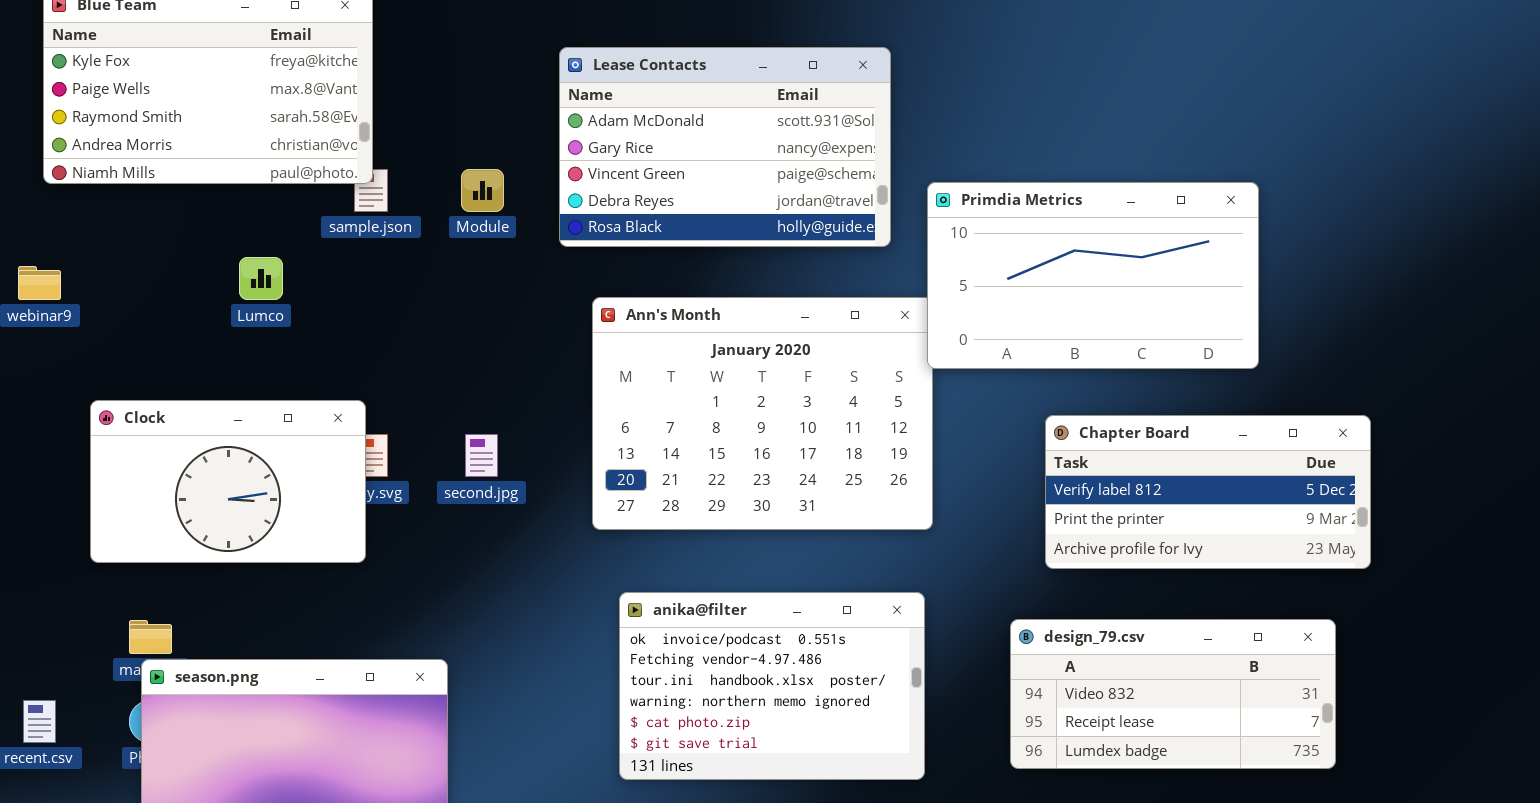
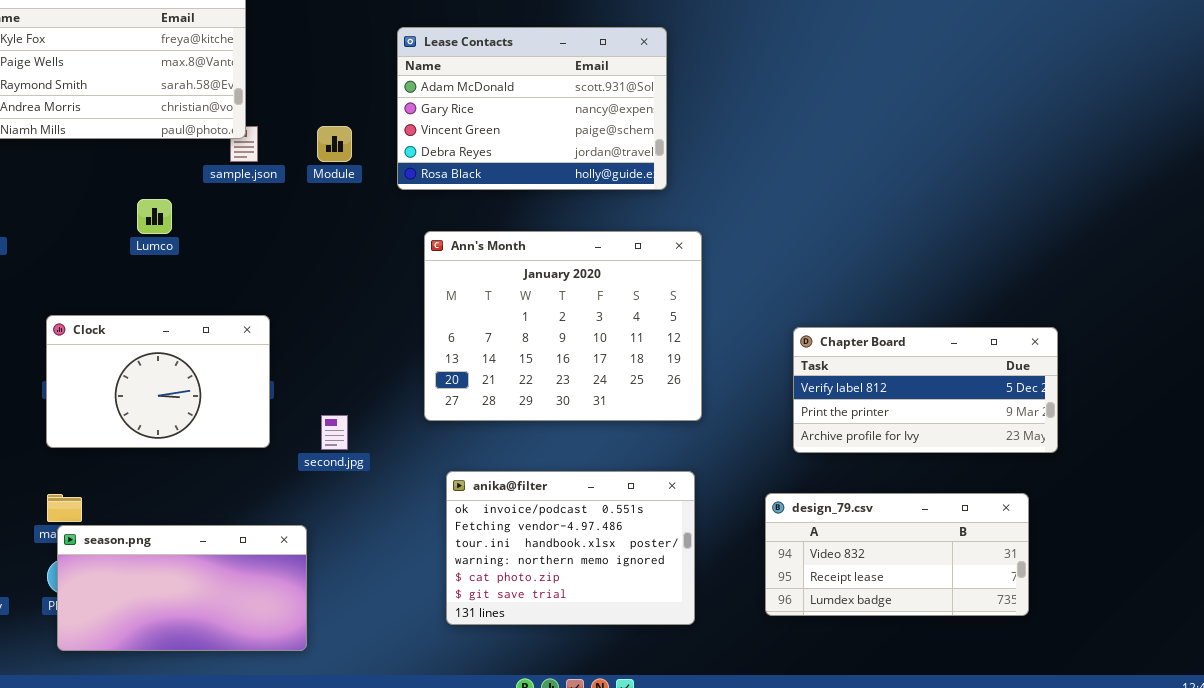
Primdia Metrics: [927,182,1259,369] -> none, closed
Clock: [90,400,366,563] -> [46,315,270,448], moved
second.jpg: [465,434,498,477] -> [321,415,348,450], moved

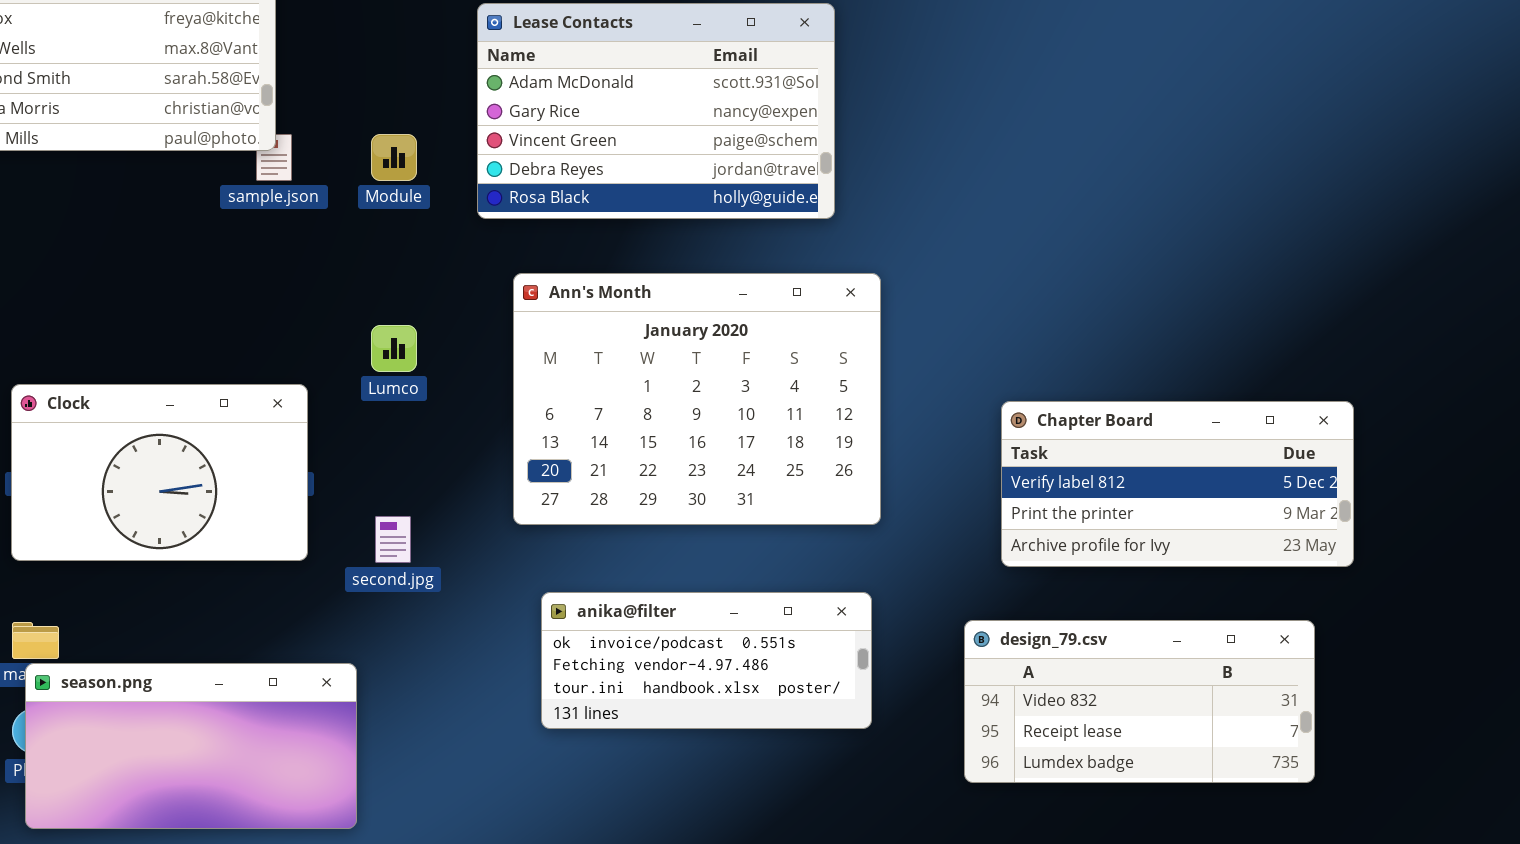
Lumco: [137,199,172,234] -> [371,325,417,372], moved
anika@filter: [446,471,695,625] -> [541,592,872,729], resized

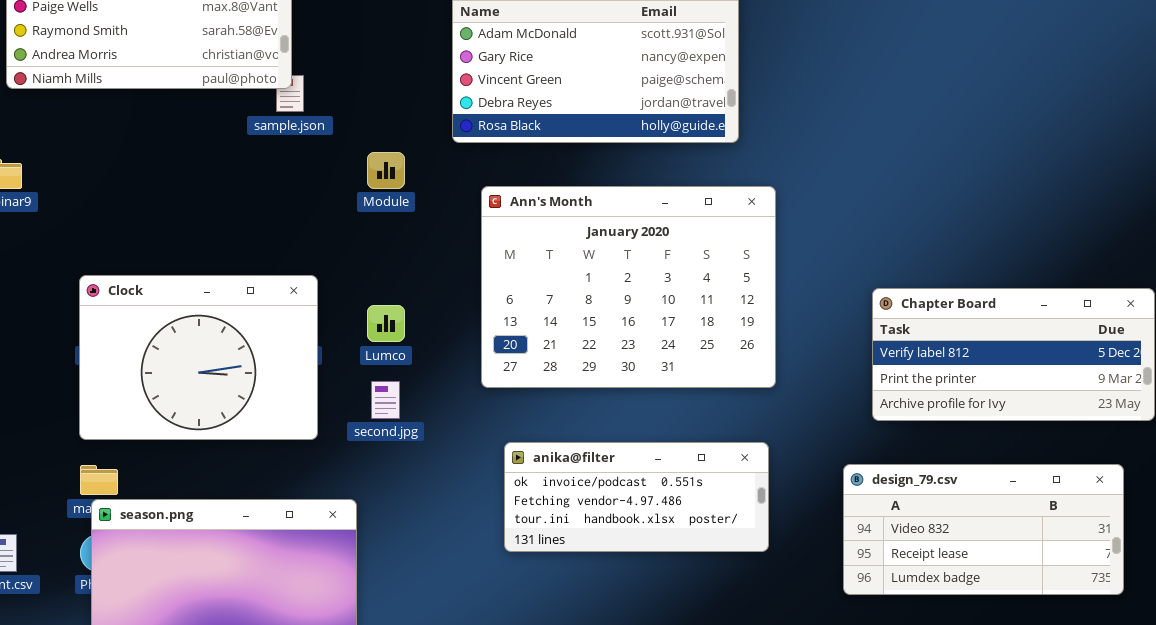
Module: [371,134,417,181] -> [367,152,405,189], moved
Lumco: [371,325,417,372] -> [367,305,405,342], moved
Clock: [11,384,308,561] -> [79,275,318,440], resized

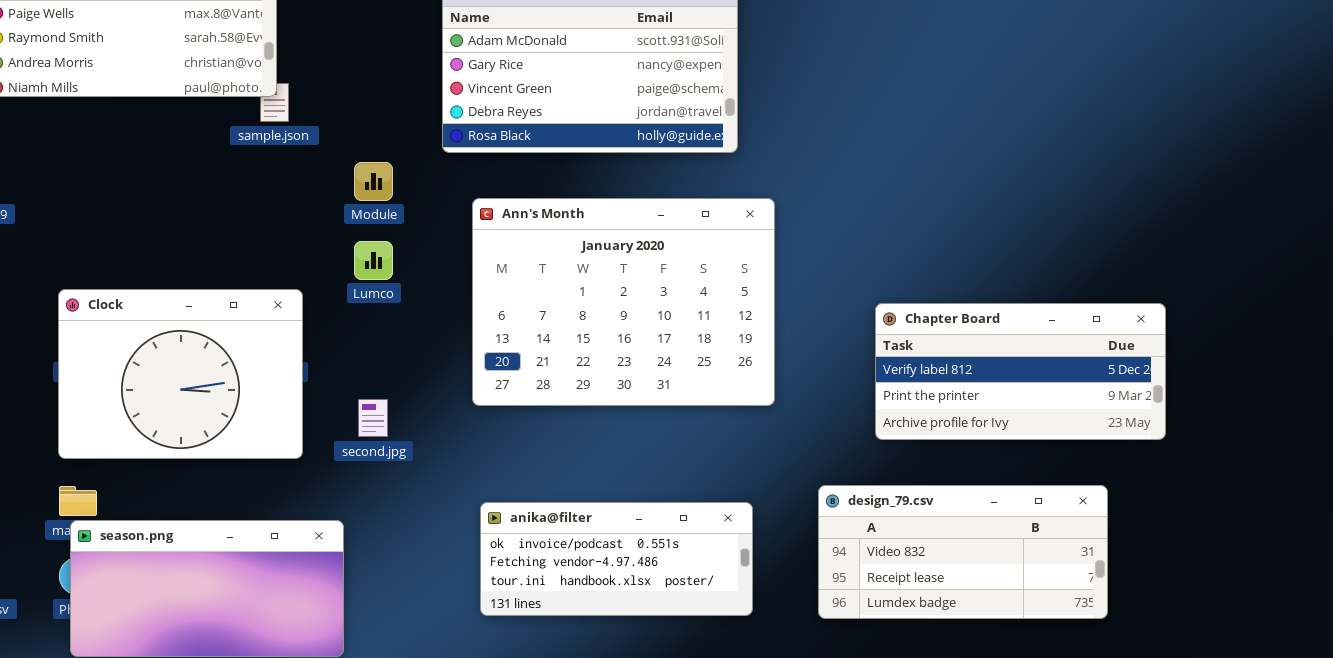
Lumco: [367,305,405,342] -> [354,241,393,280], moved
anika@filter: [504,442,769,552] -> [480,502,753,616], moved
design_79.csv: [843,464,1124,595] -> [818,485,1108,619], moved

